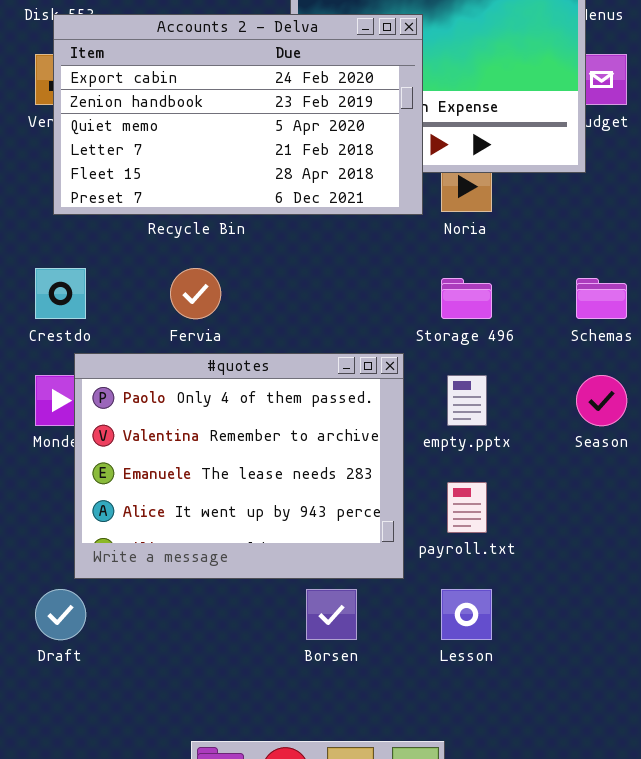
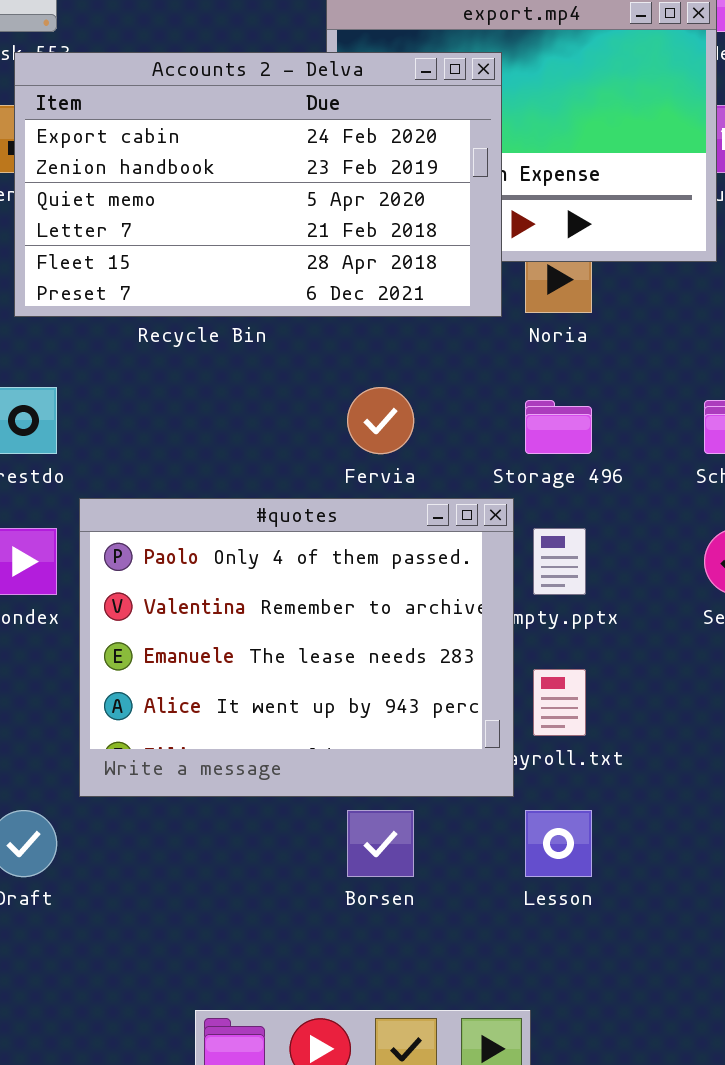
Fervia: [170,268,221,319] -> [347,387,414,454], moved
#quotes: [74,353,404,579] -> [79,498,514,797], moved

